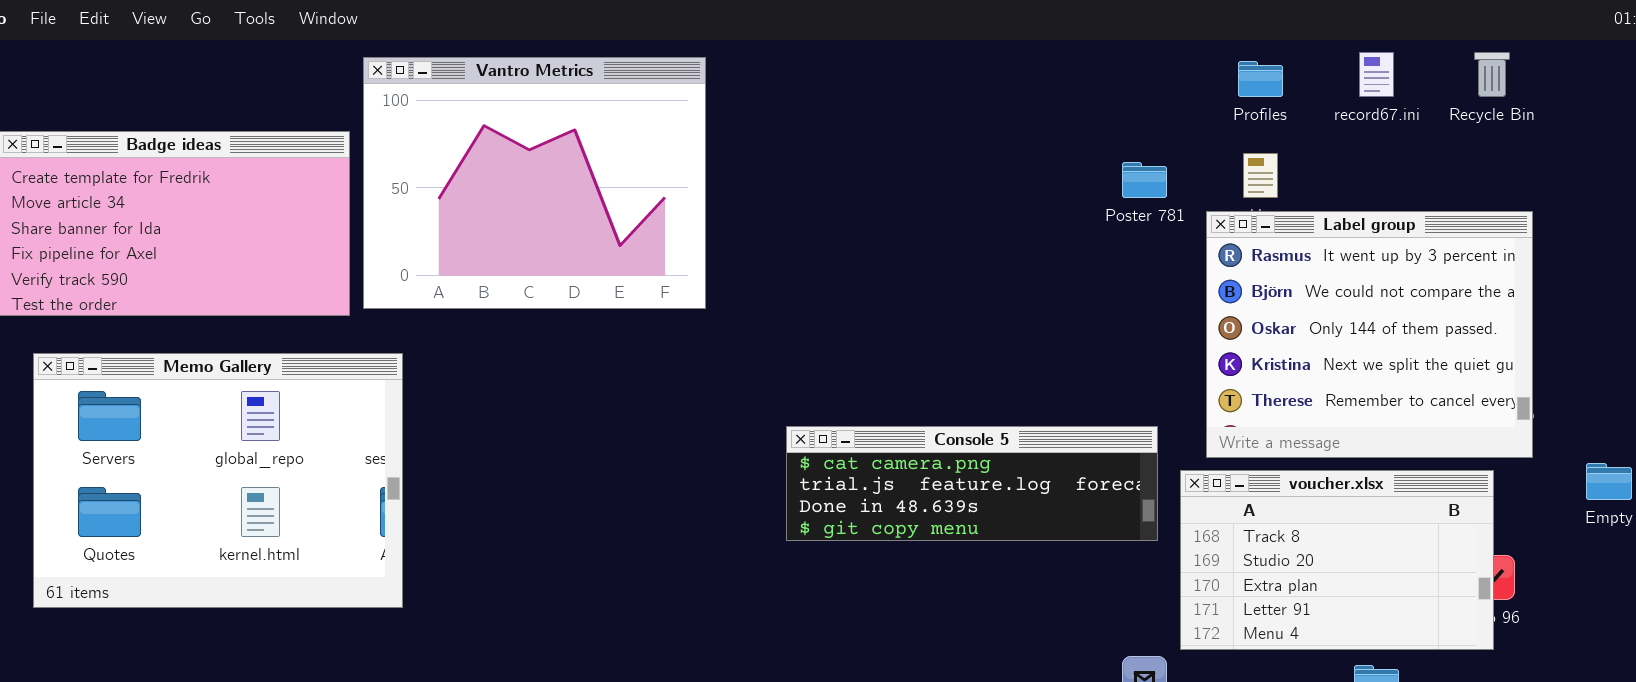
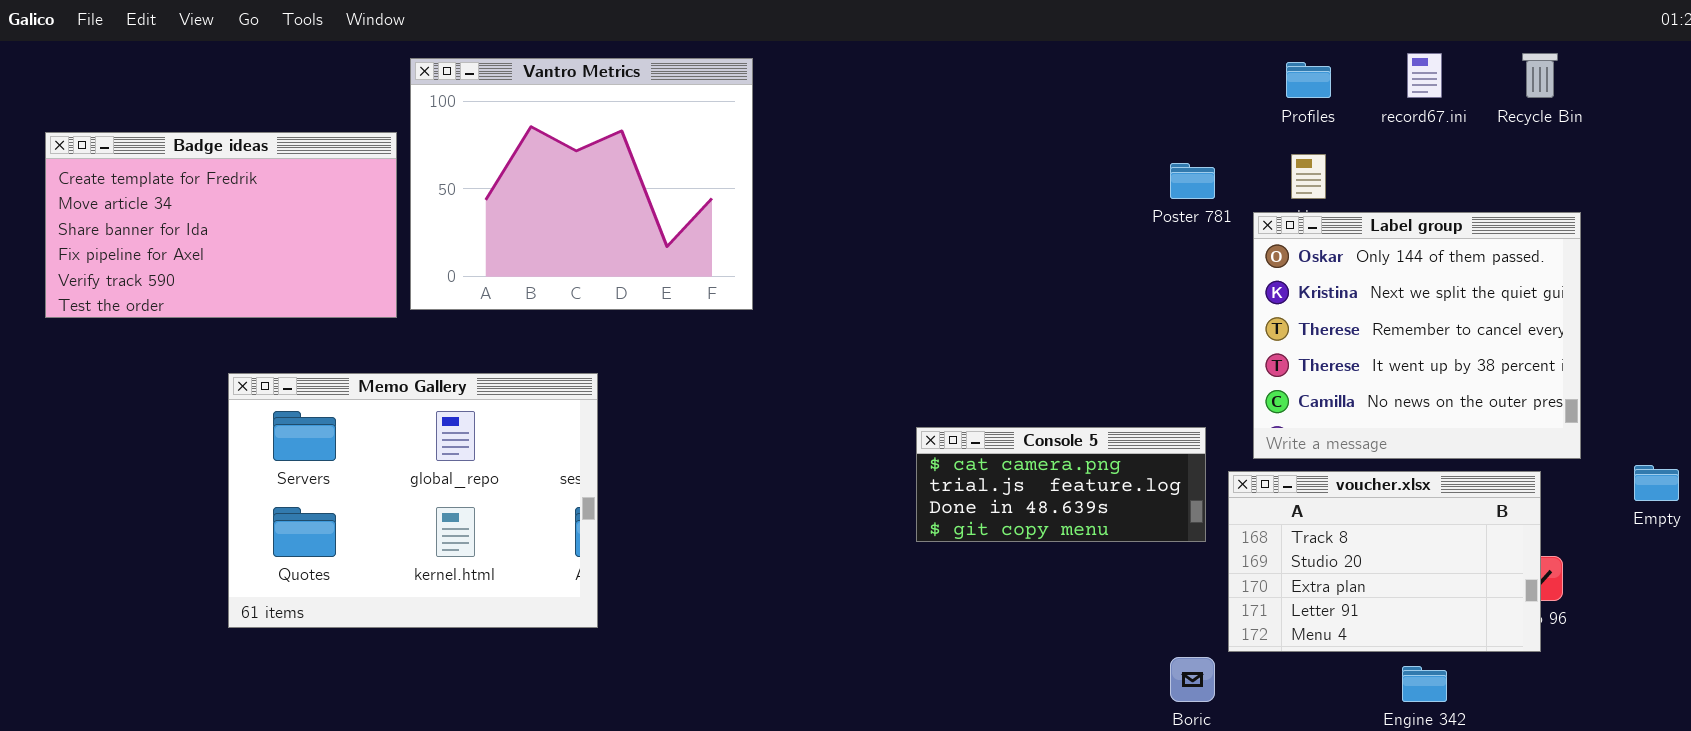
Label group: [1206,211,1533,458] -> [1253,212,1581,459], scrolled down 2 rows
Memo Gallery: [33,353,403,608] -> [228,373,598,628], moved
Console 5: [786,426,1158,541] -> [916,427,1206,542], resized

